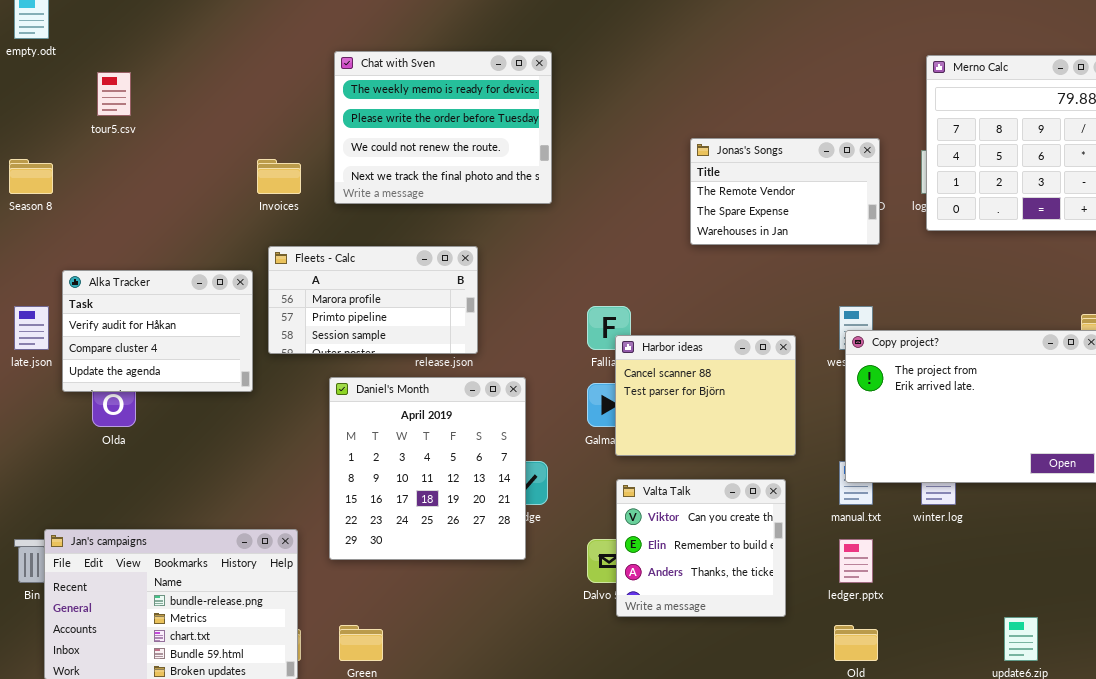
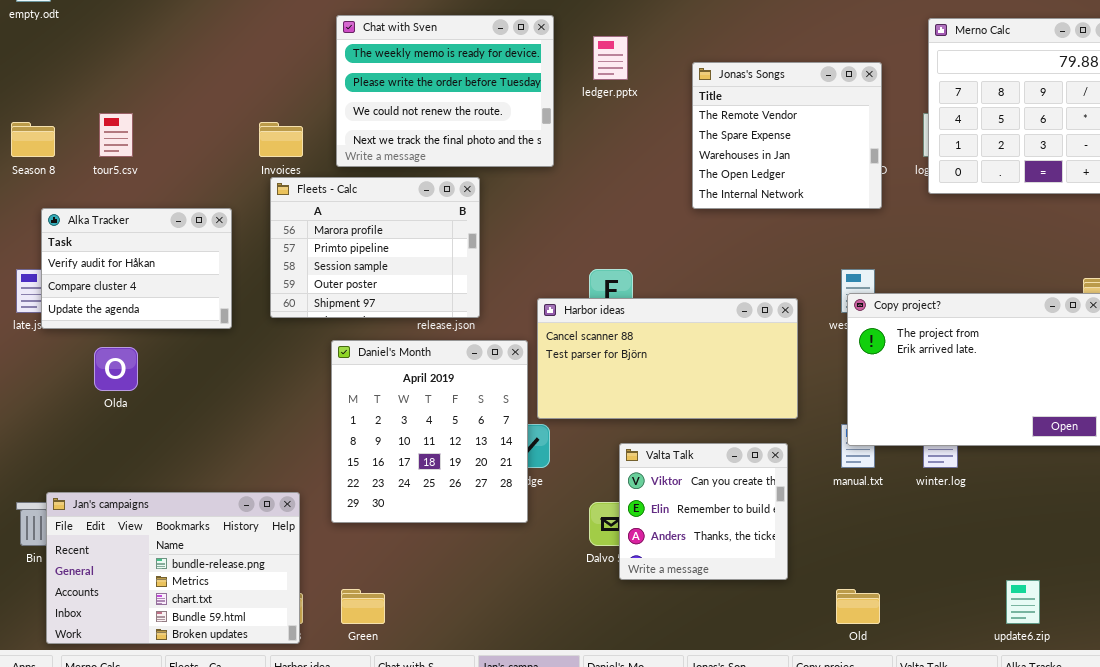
tour5.csv: [97,72,131,116] -> [99,113,133,157], moved
Jonas's Songs: [690,138,880,245] -> [692,62,882,209], resized
Fleets - Calc: [268,246,478,354] -> [270,177,480,318], resized
Alka Tracker: [62,270,253,392] -> [41,208,232,329], moved
Harbor ideas: [615,335,796,456] -> [537,298,798,419], resized
ledger.pptx: [839,539,873,583] -> [593,36,628,80], moved

